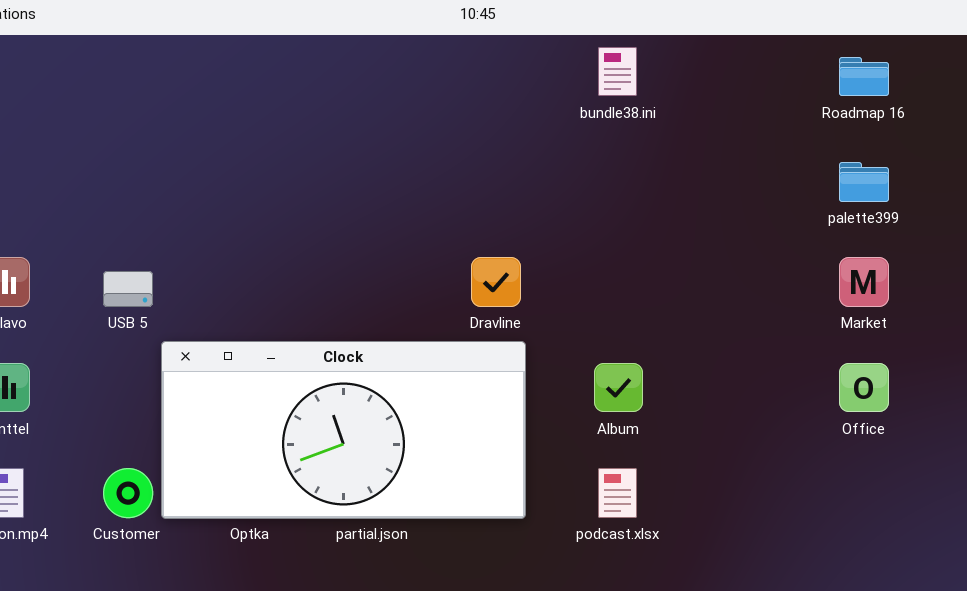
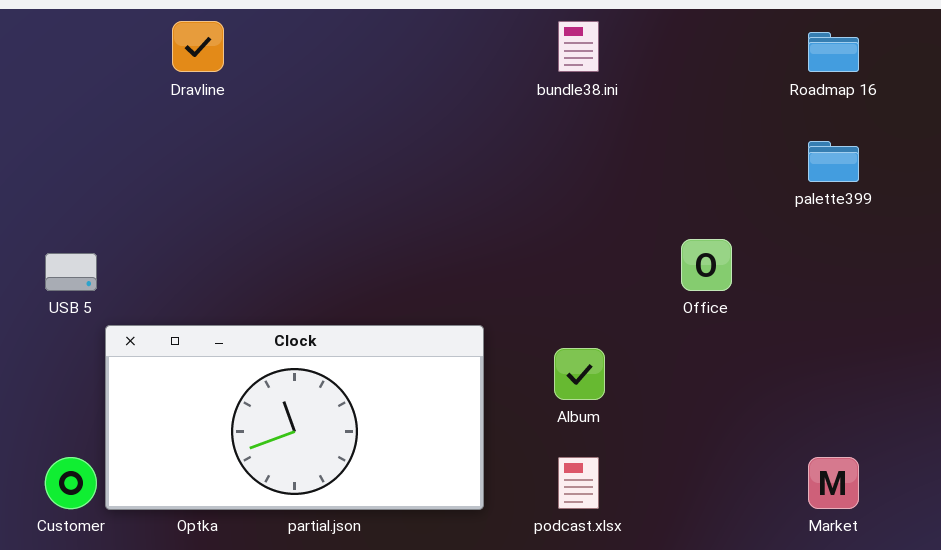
Dravline: [471,257,521,307] -> [172,21,224,72], moved
Market: [839,257,889,307] -> [808,457,859,509], moved
Office: [839,363,889,412] -> [681,239,732,291], moved

